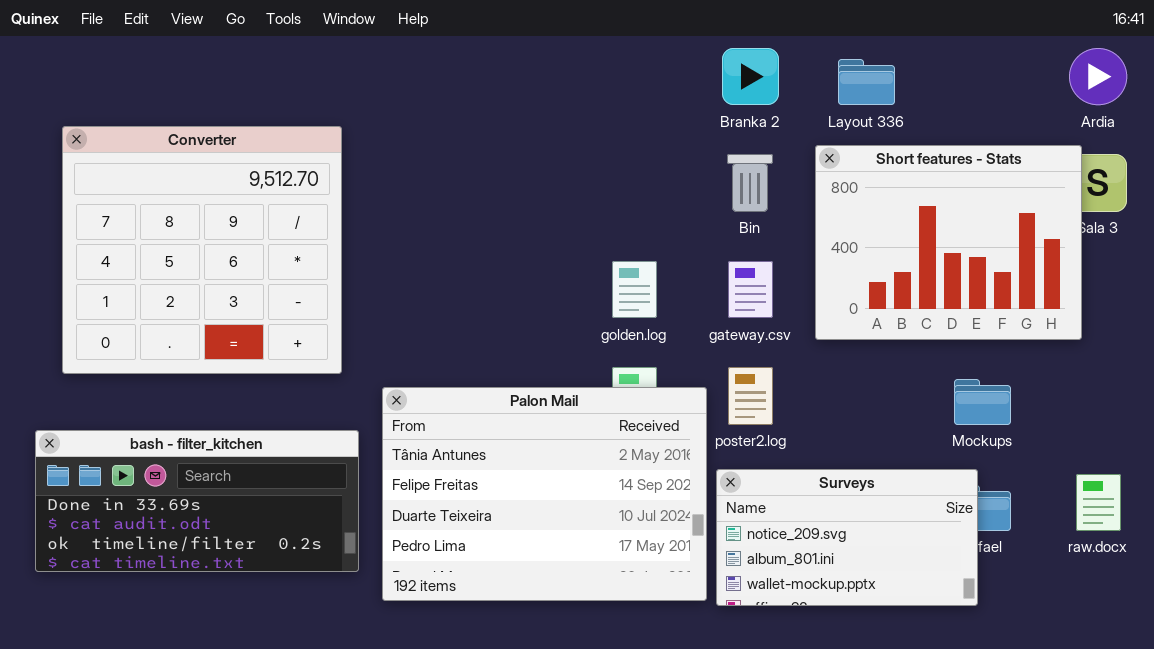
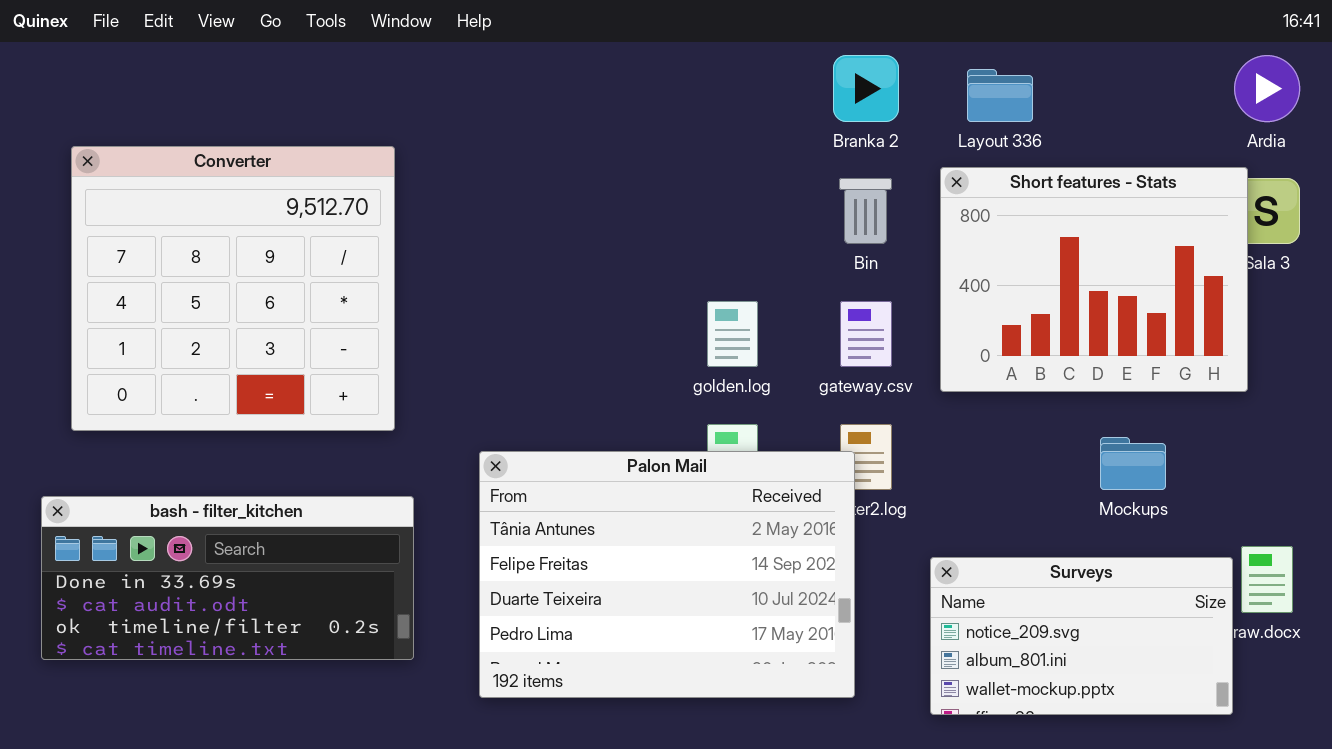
Palon Mail: [382,387,707,601] -> [479,451,855,698], moved
Surveys: [716,469,978,606] -> [930,557,1233,715], moved

